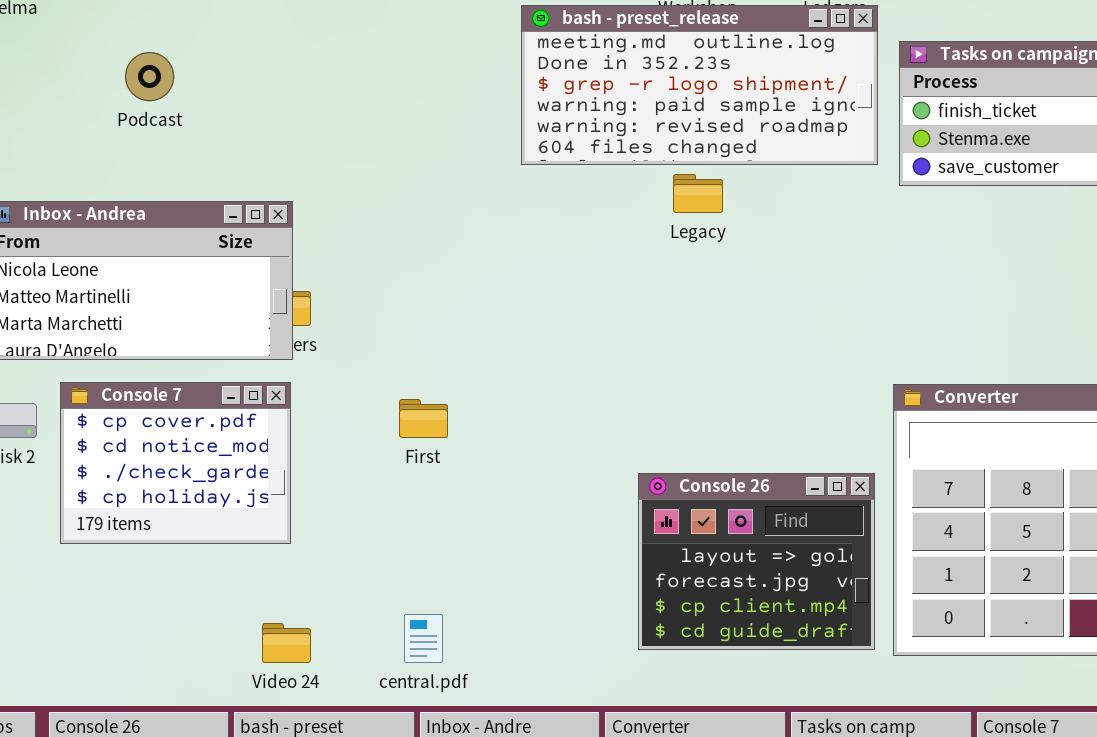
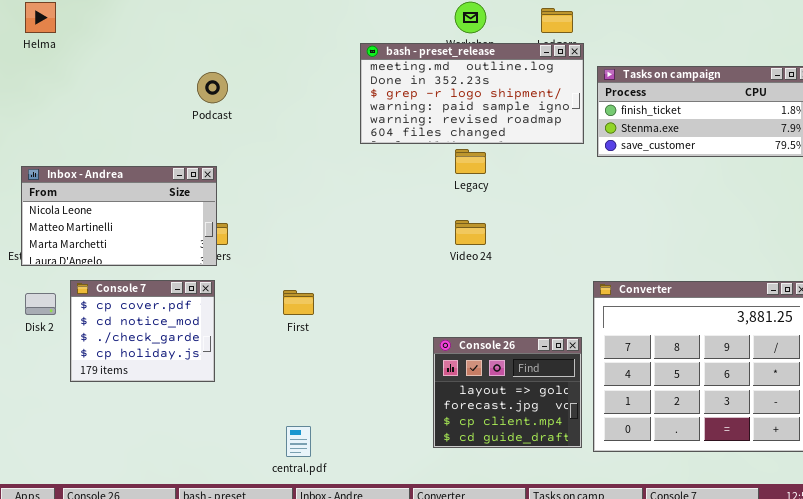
Podcast: [125,52,174,101] -> [197,72,228,103], moved
Video 24: [262,623,311,663] -> [455,220,486,245], moved

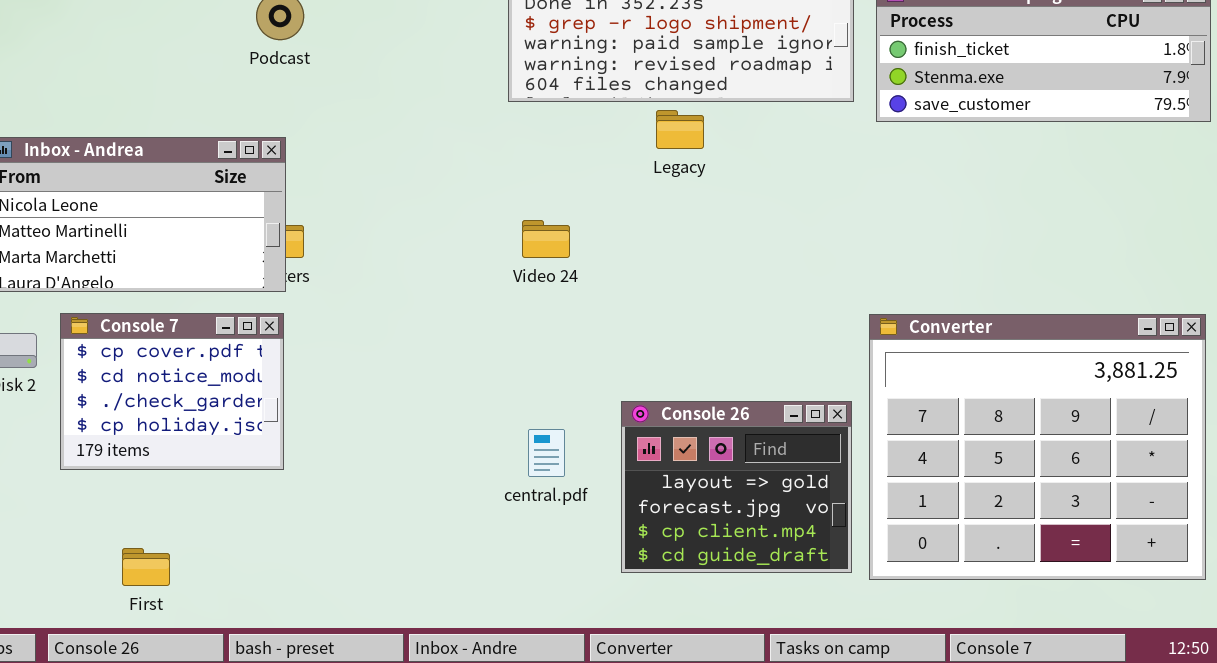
Video 24: [455,220,486,245] -> [522,220,570,258], moved
First: [283,290,314,315] -> [122,548,170,586], moved
central.pdf: [286,426,311,457] -> [528,429,565,477], moved

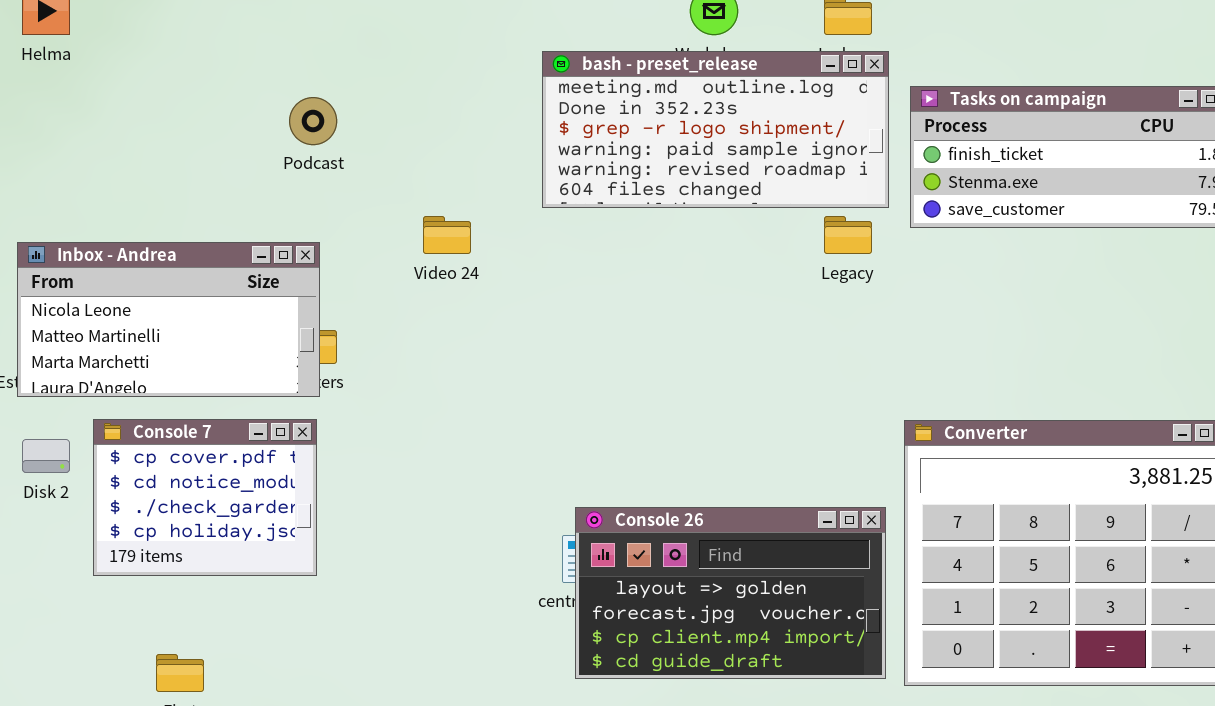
Legacy: [656,110,704,149] -> [824,216,872,254], moved
Video 24: [522,220,570,258] -> [423,216,471,254], moved
Console 26: [621,401,852,573] -> [575,507,886,679], resized

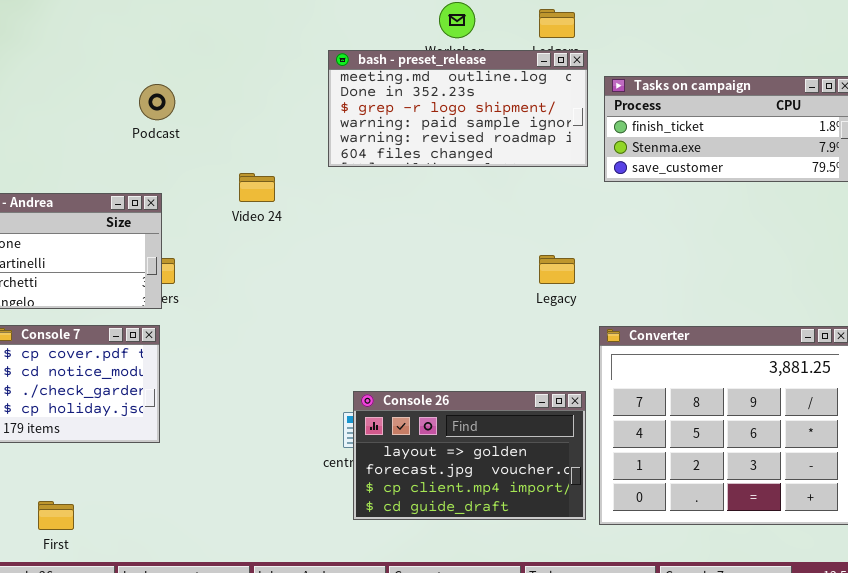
Legacy: [824,216,872,254] -> [539,255,575,284], moved

